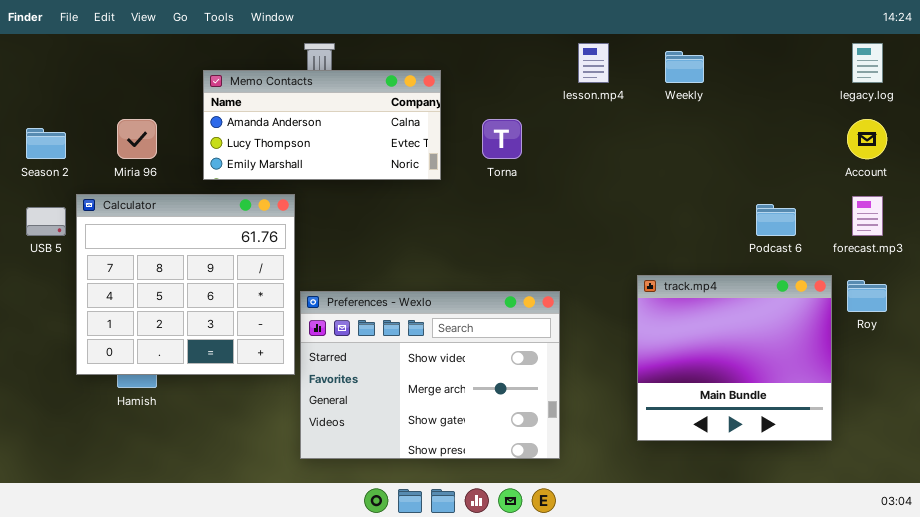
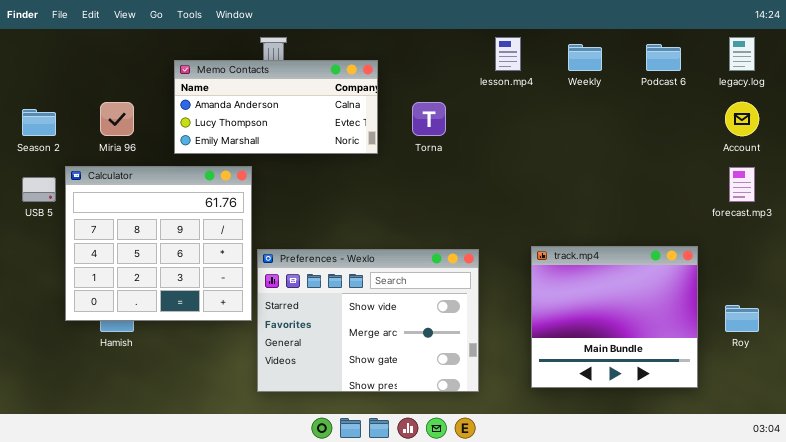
Podcast 6: [756,204,796,236] -> [646,44,681,71], moved
track.mp4: [637,275,832,441] -> [531,246,698,388], moved
Roy: [847,280,887,312] -> [725,305,759,332], moved

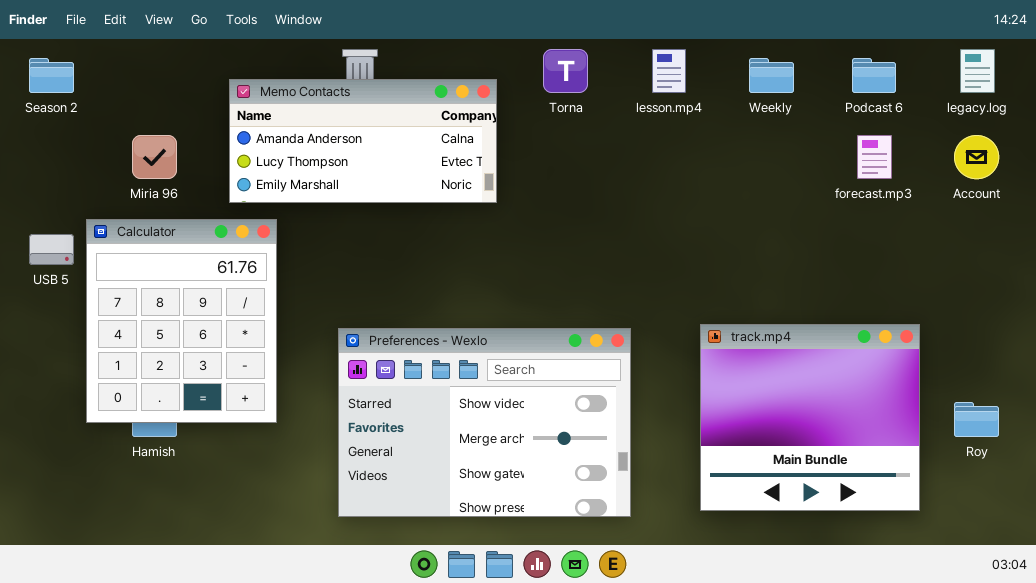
Torna: [412,102,446,136] -> [543,49,588,93], moved
Season 2: [22,109,56,136] -> [29,58,74,93], moved
Calculator: [65,166,252,321] -> [86,219,277,423], resized
forecast.mp3: [729,167,755,202] -> [857,135,892,179], moved

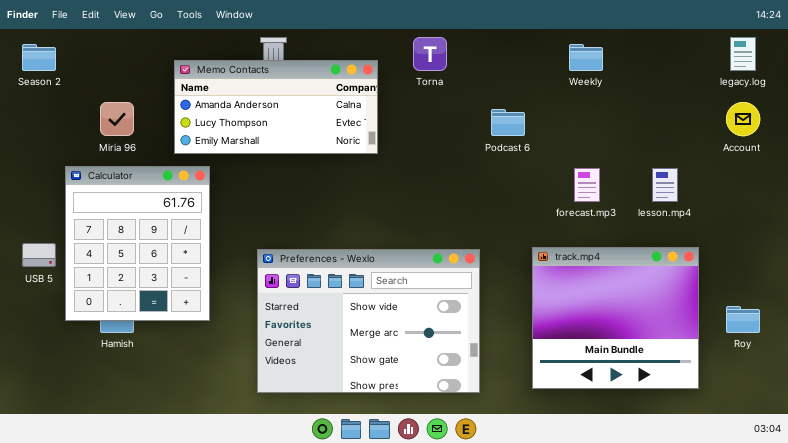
lesson.mp4: [652,49,686,93] -> [652,168,678,202], moved
Podcast 6: [852,58,896,93] -> [491,109,525,136], moved
forecast.mp3: [857,135,892,179] -> [574,168,600,202], moved
USB 5: [29,234,74,265] -> [22,243,56,267], moved

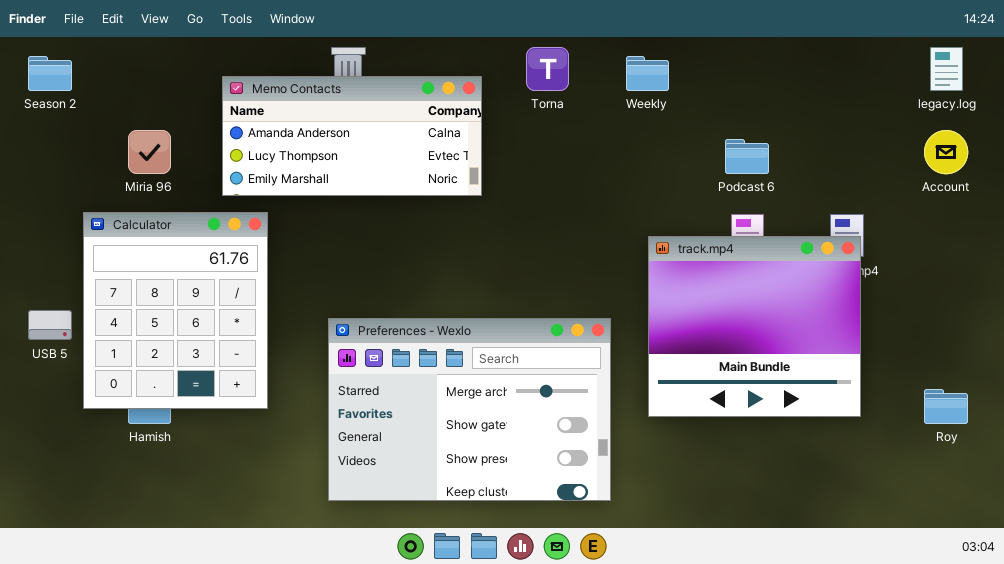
Weekly: [569,44,603,71] -> [626,56,669,91], moved
Podcast 6: [491,109,525,136] -> [725,139,769,174], moved
track.mp4: [532,247,699,389] -> [648,236,861,417], moved
Preferences - Wexlo: [257,249,480,393] -> [328,318,611,501], scrolled down 1 row

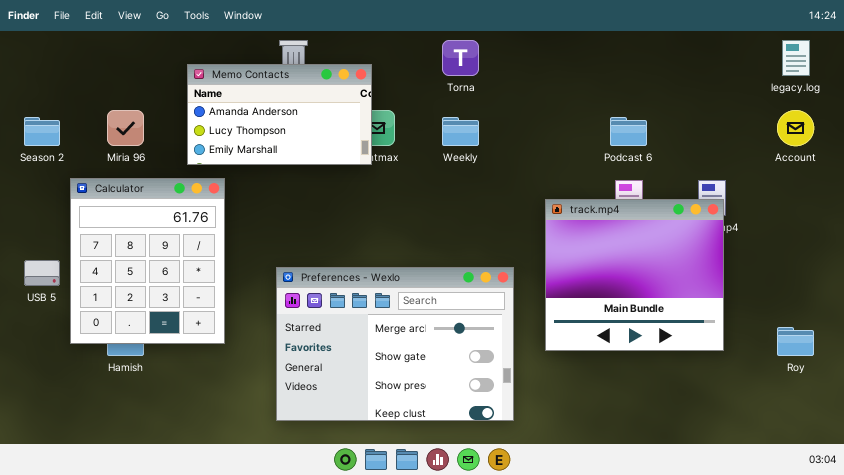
Season 2: [28,56,72,91] -> [24,117,60,146], moved
Weekly: [626,56,669,91] -> [442,117,479,146], moved
Memo Contacts: [222,76,482,196] -> [187,64,372,165], resized

